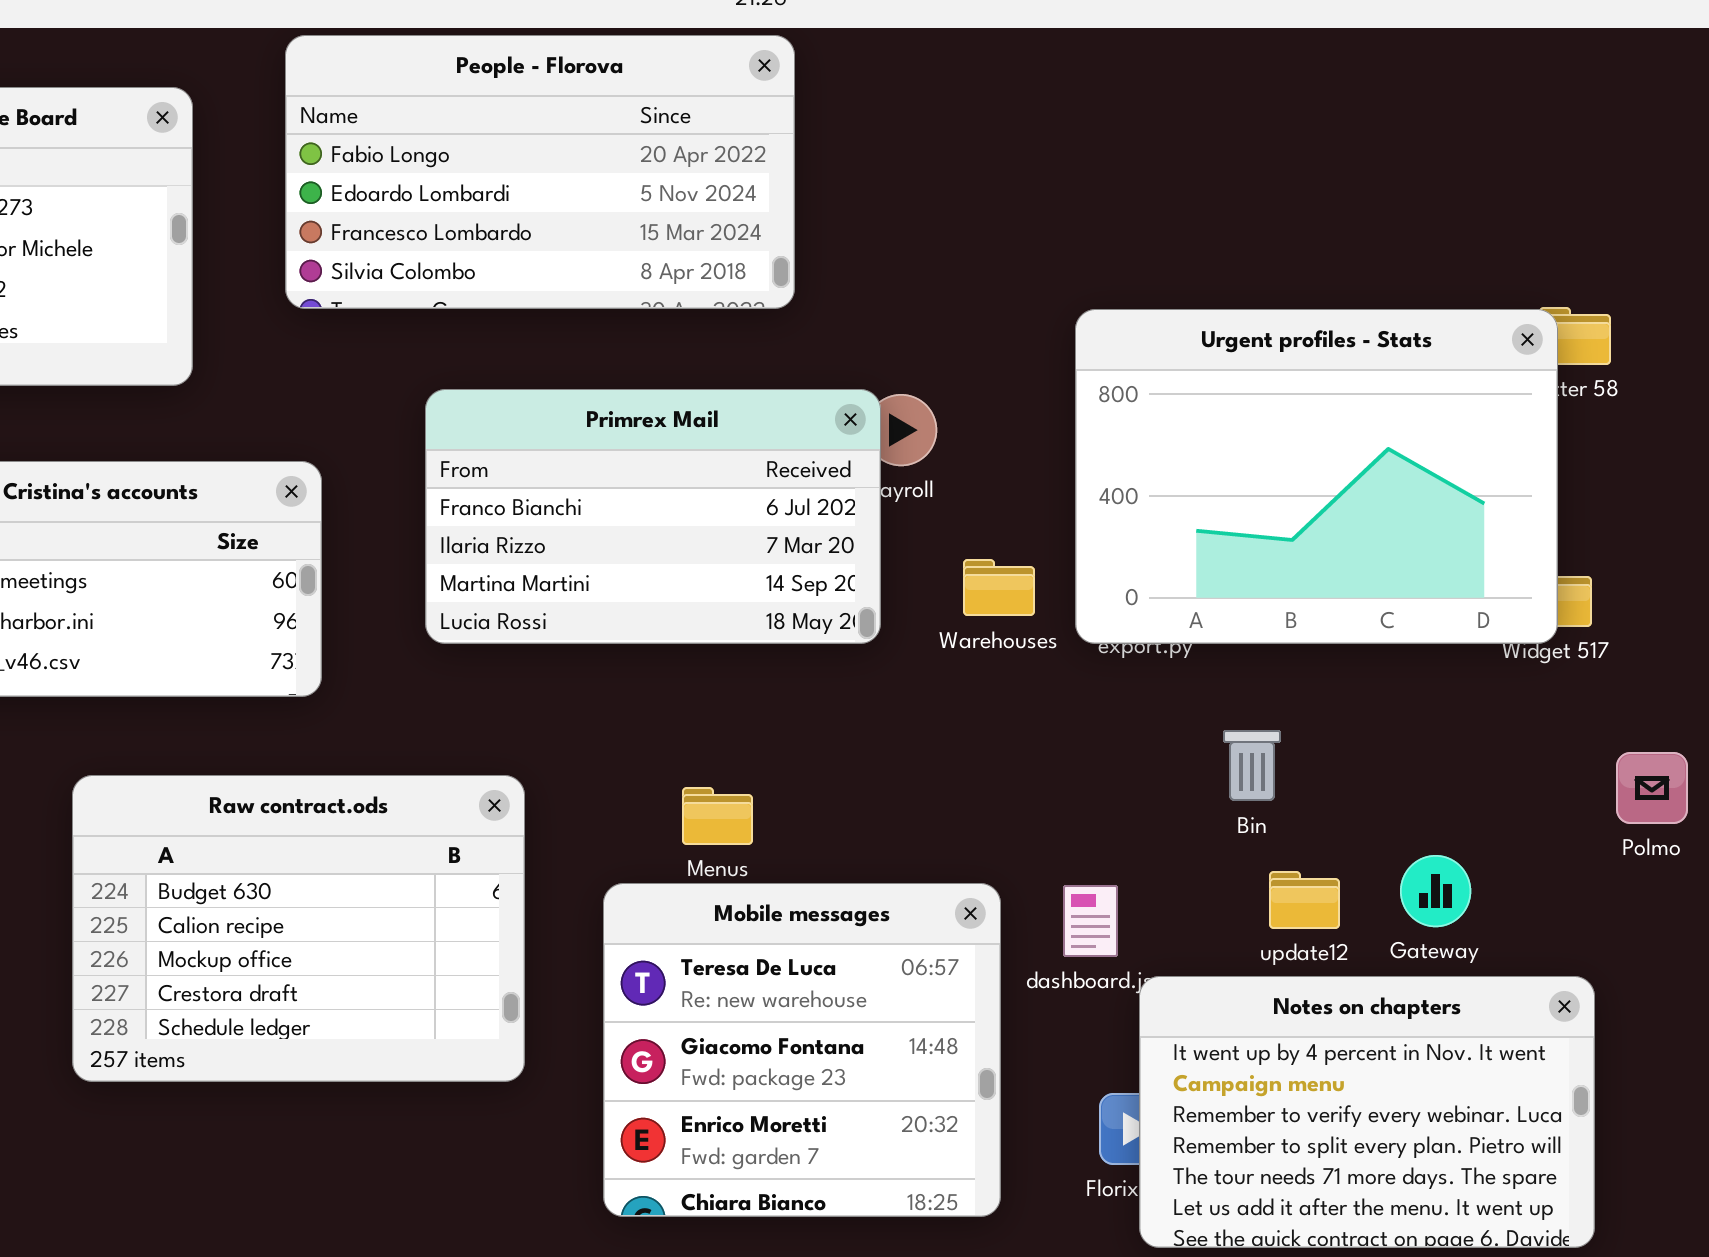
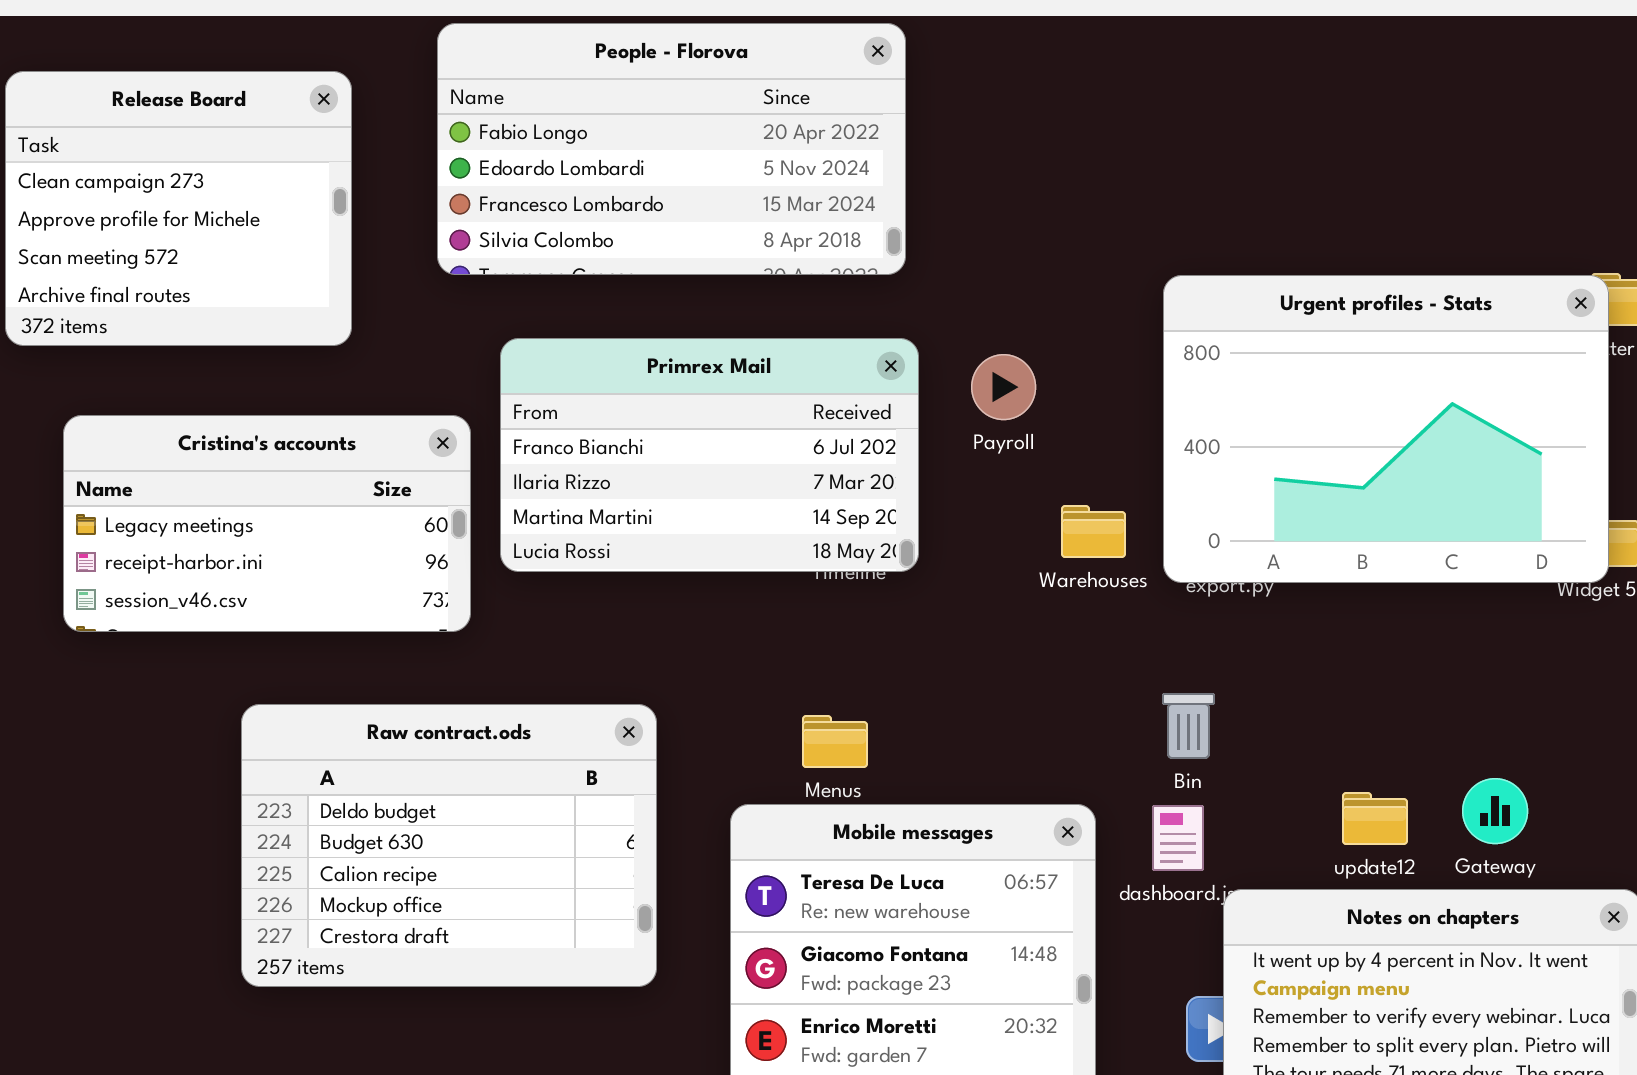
Primrex Mail: [425,389,881,644] -> [500,338,919,572], moved
Bin: [1223,730,1281,801] -> [1162,693,1215,759], moved
Raw contract.ods: [72,775,525,1082] -> [241,704,657,987], scrolled up 1 row

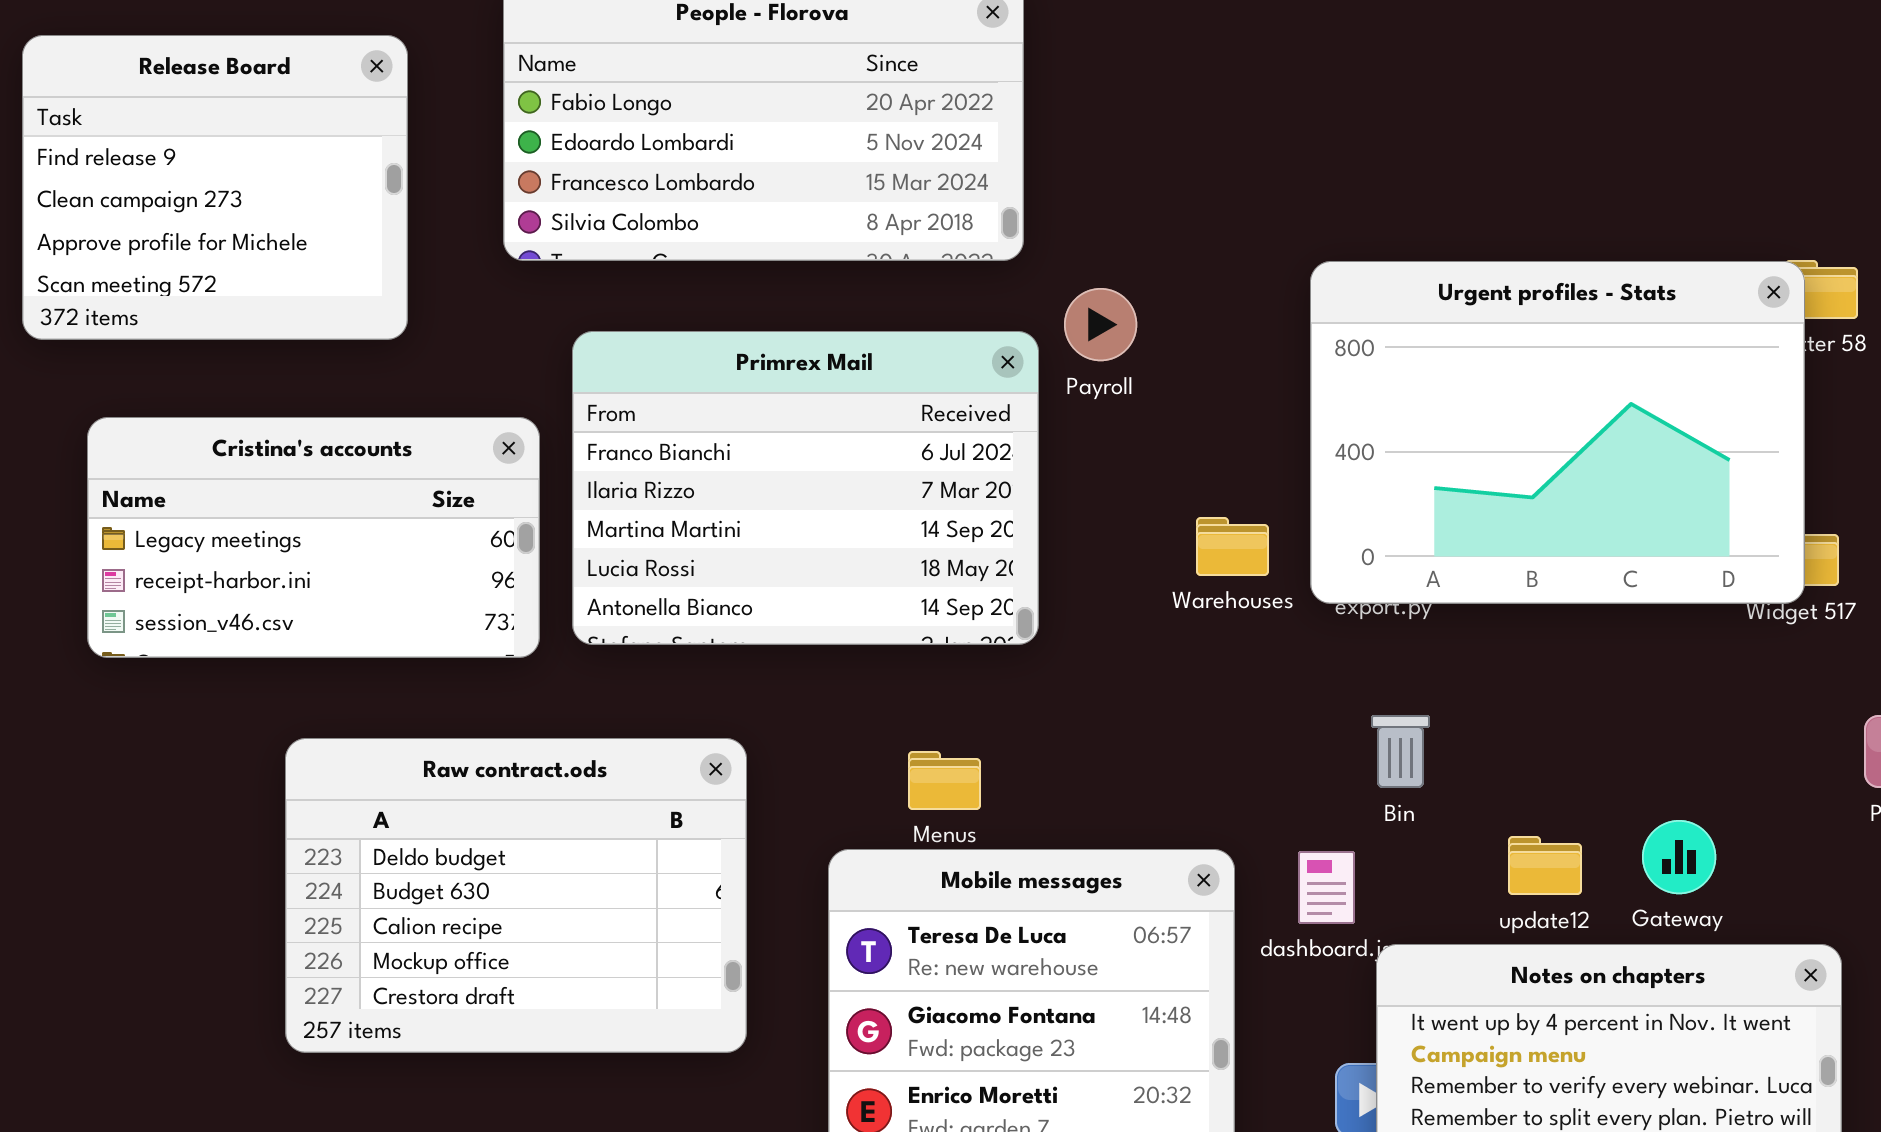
Release Board: [5,71,352,346] -> [22,35,408,340], scrolled up 1 row
Primrex Mail: [500,338,919,572] -> [572,331,1039,645], resized
Payroll: [971,354,1036,420] -> [1064,288,1137,361], moved
Bin: [1162,693,1215,759] -> [1371,715,1430,788], moved

